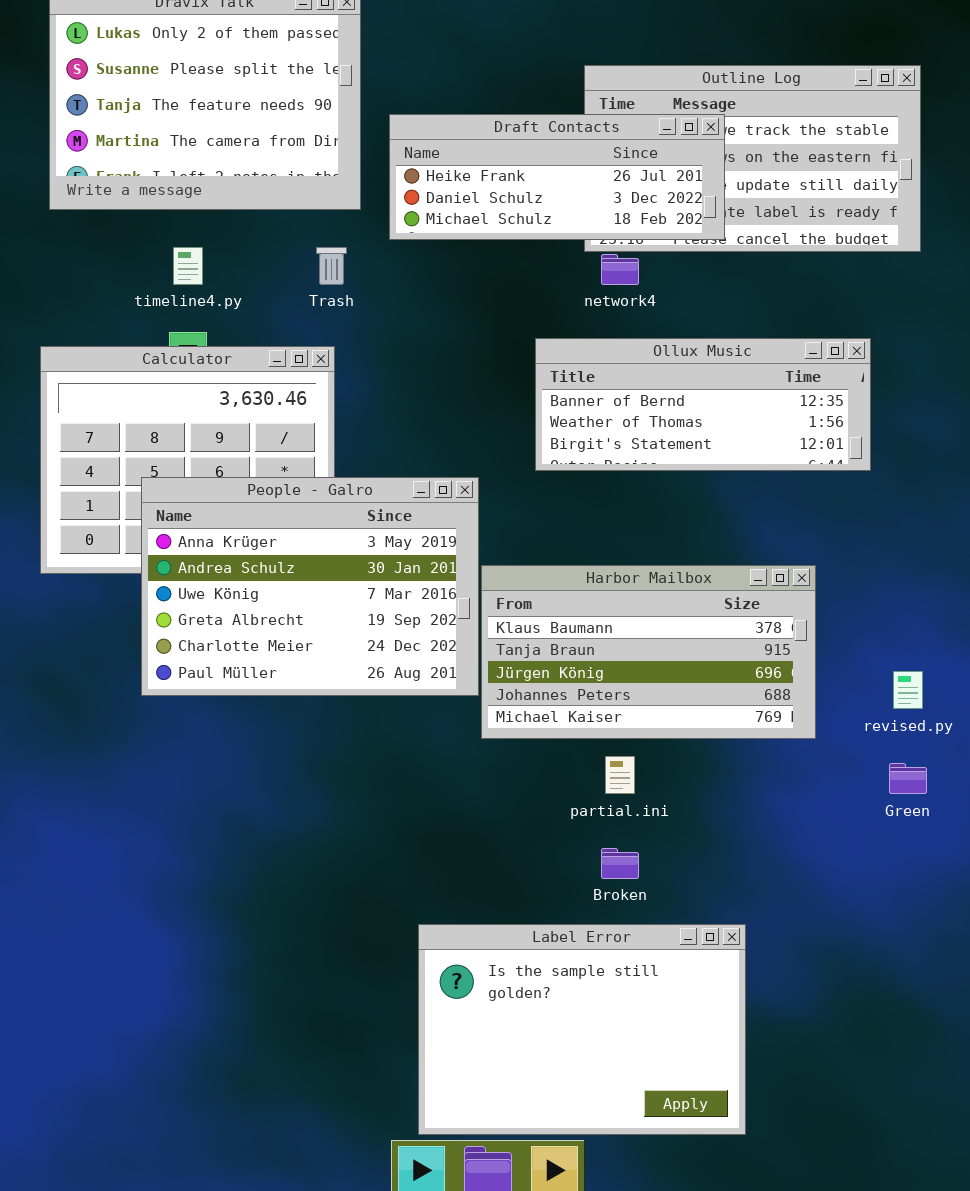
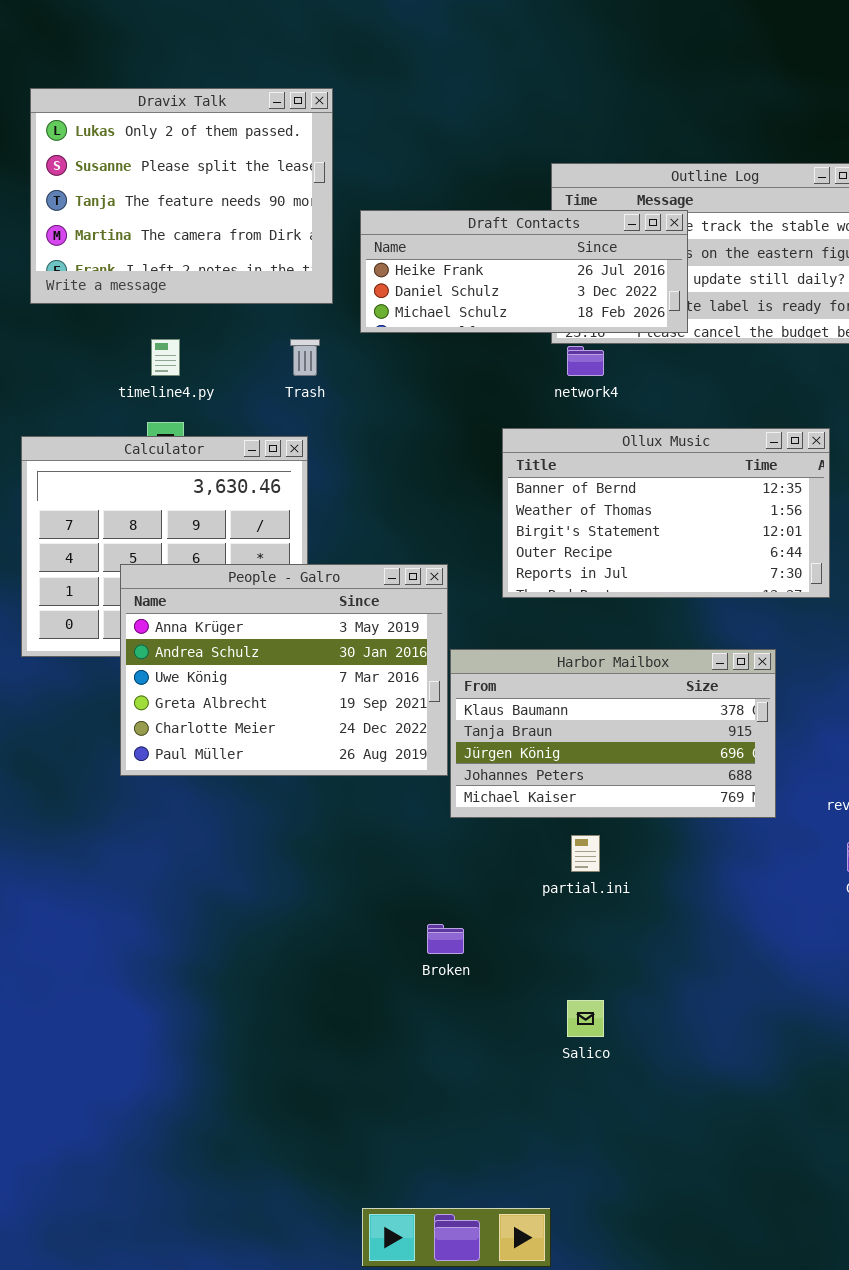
Ollux Music: [535,338,871,471] -> [502,428,830,598], resized
Broken: [601,848,639,879] -> [427,924,464,954], moved
Label Error: [418,924,746,1135] -> none, closed

